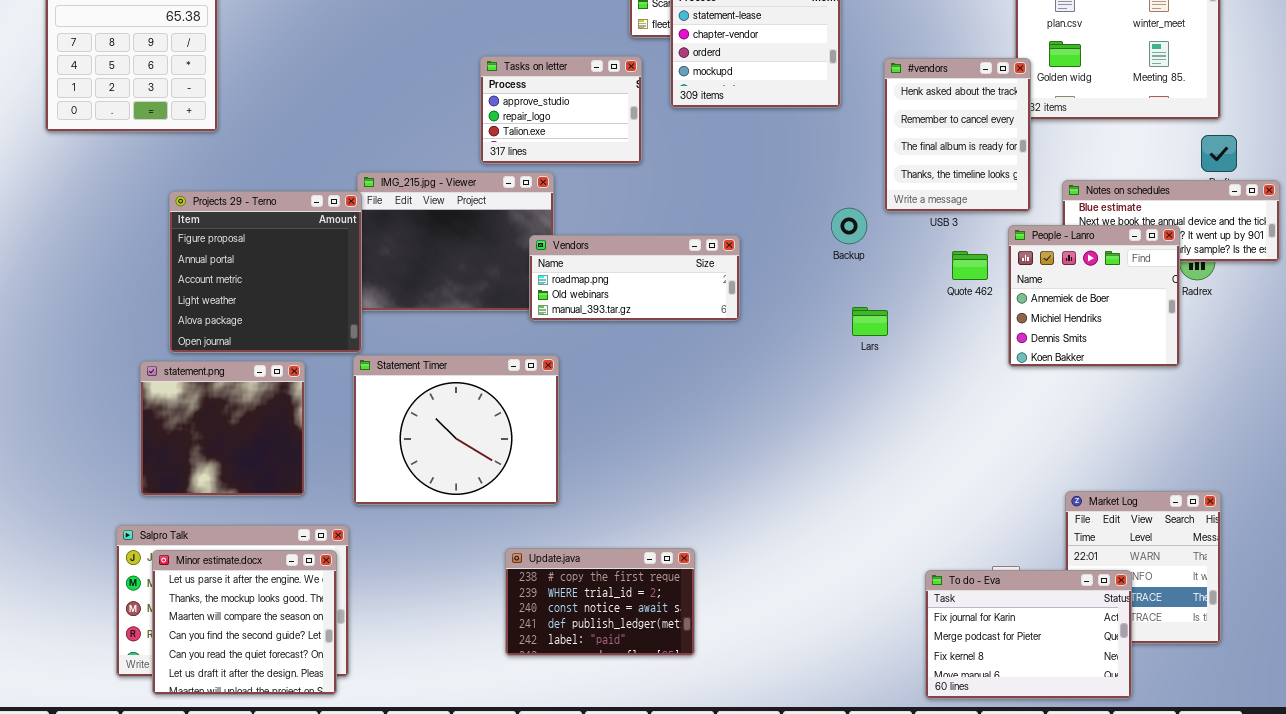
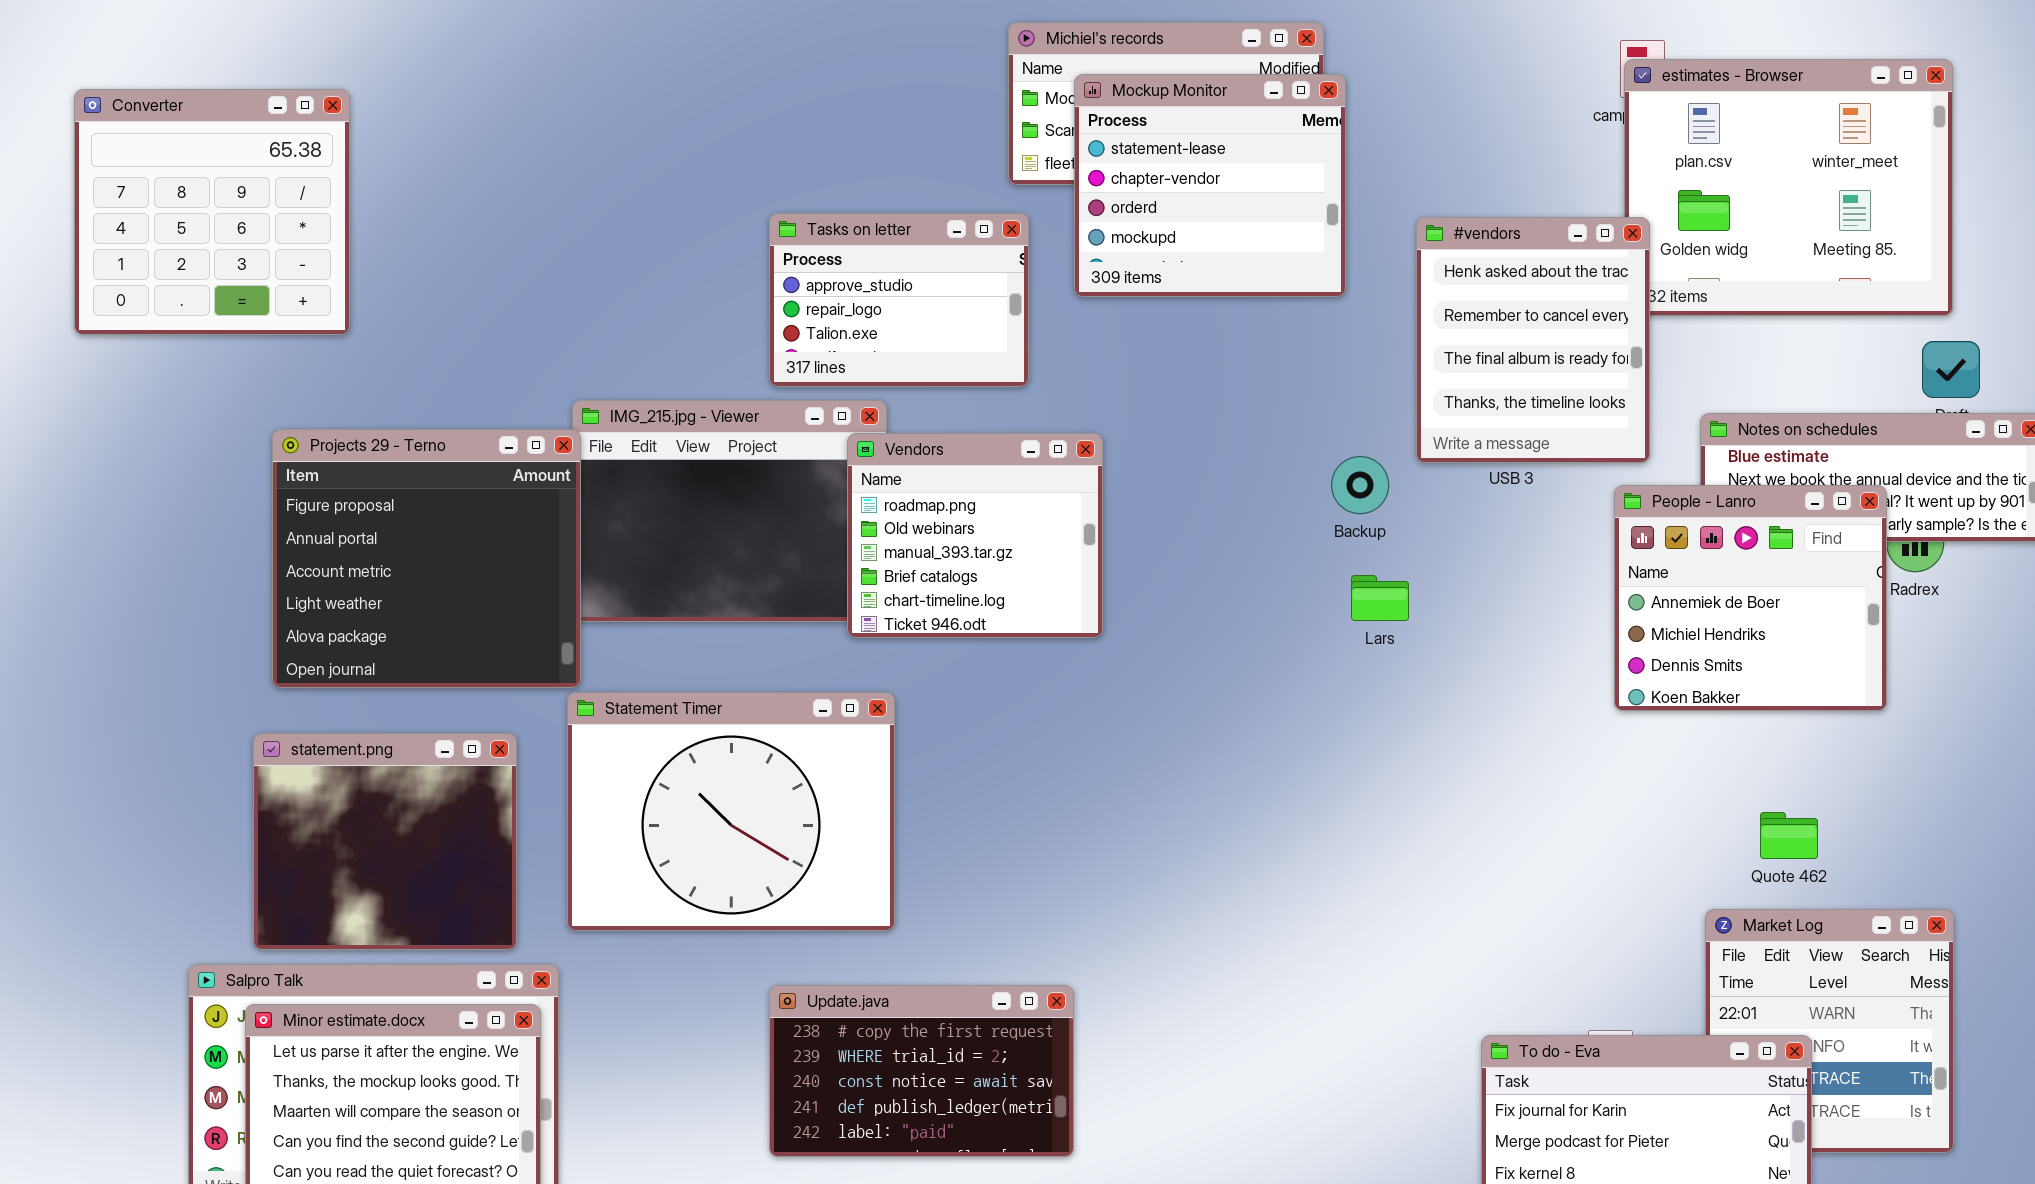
Vendors: [529,235,740,321] -> [847,433,1103,638], resized
Quote 462: [952,251,988,280] -> [1760,812,1818,859], moved
Lars: [852,307,888,336] -> [1351,575,1409,621], moved
statement.png: [140,361,305,496] -> [253,733,517,950], moved
Update.java: [505,548,695,656] -> [769,985,1074,1157], moved

